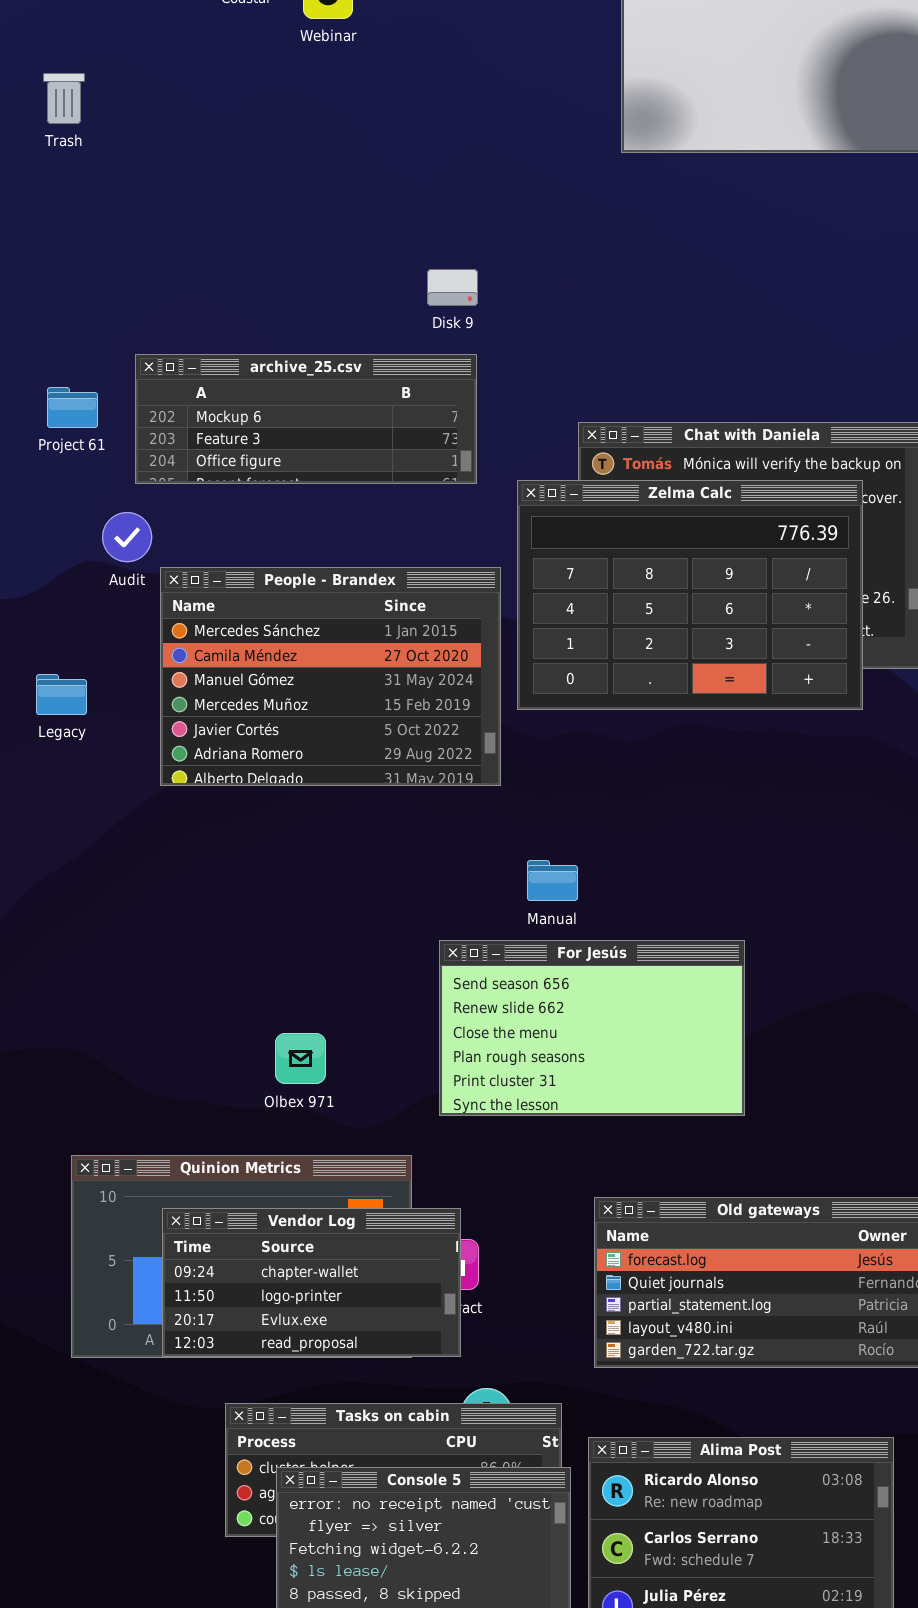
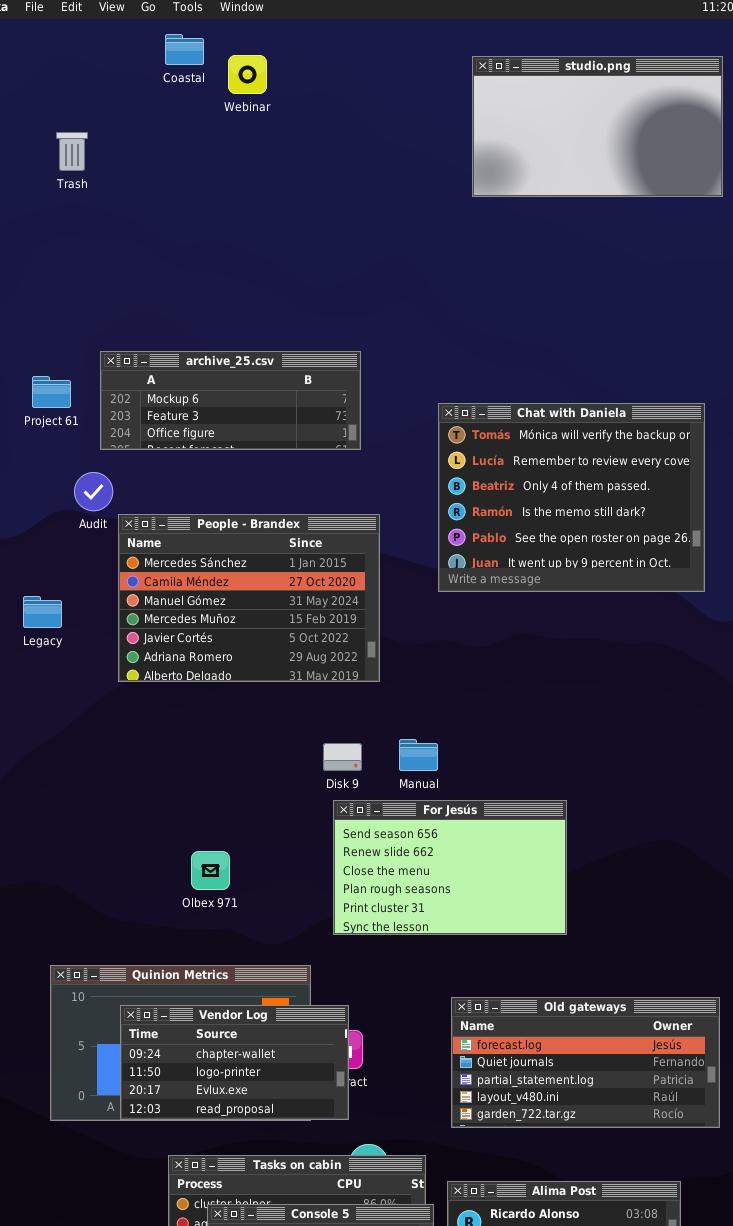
Trash: [43,73,85,124] -> [56,132,88,171], moved
Disk 9: [427,269,478,306] -> [323,743,362,771], moved
Zelma Calc: [517,480,863,710] -> none, closed
Olbex 971: [275,1033,326,1084] -> [191,851,230,890], moved

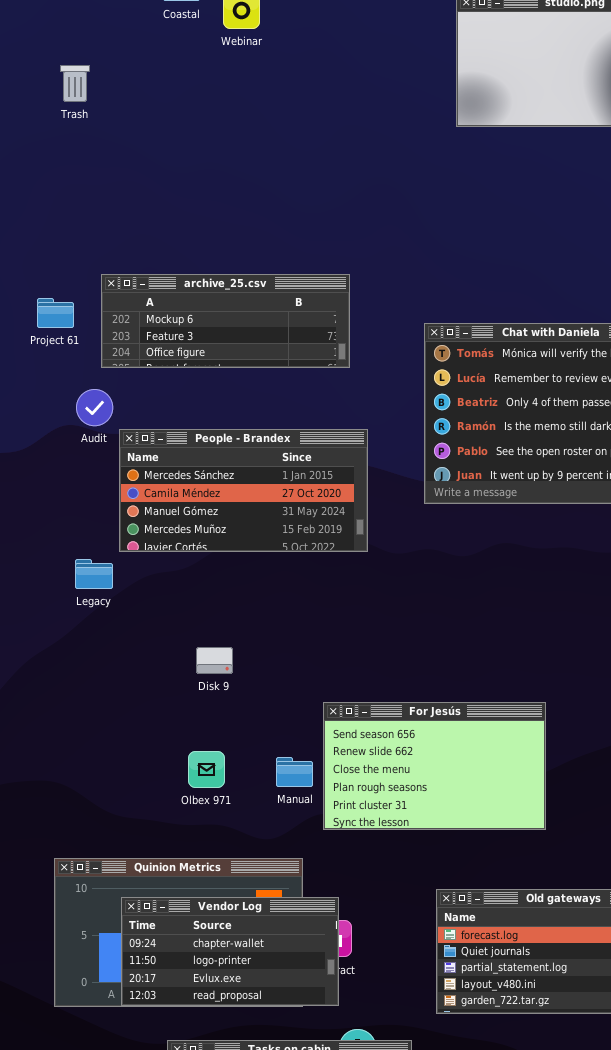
People - Brandex: [118,514,380,682] -> [119,429,368,552], resized
Legacy: [23,596,62,628] -> [75,559,113,589], moved
Manual: [399,739,438,771] -> [276,757,313,787], moved
Disk 9: [323,743,362,771] -> [196,647,233,674], moved

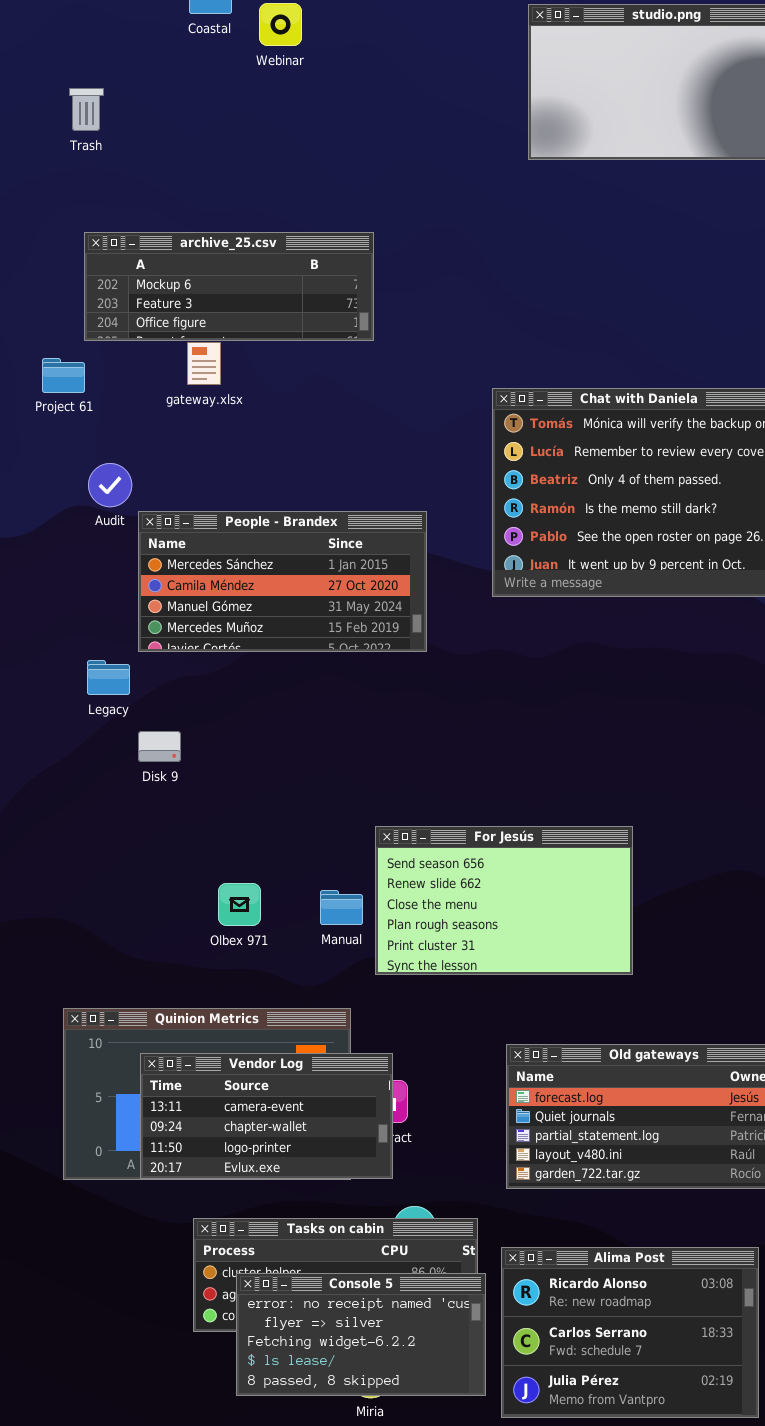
archive_25.csv: [101,274,350,368] -> [84,232,374,341], moved
Disk 9: [196,647,233,674] -> [138,731,181,762], moved
Vendor Log: [121,897,339,1006] -> [140,1053,393,1179], scrolled up 1 row

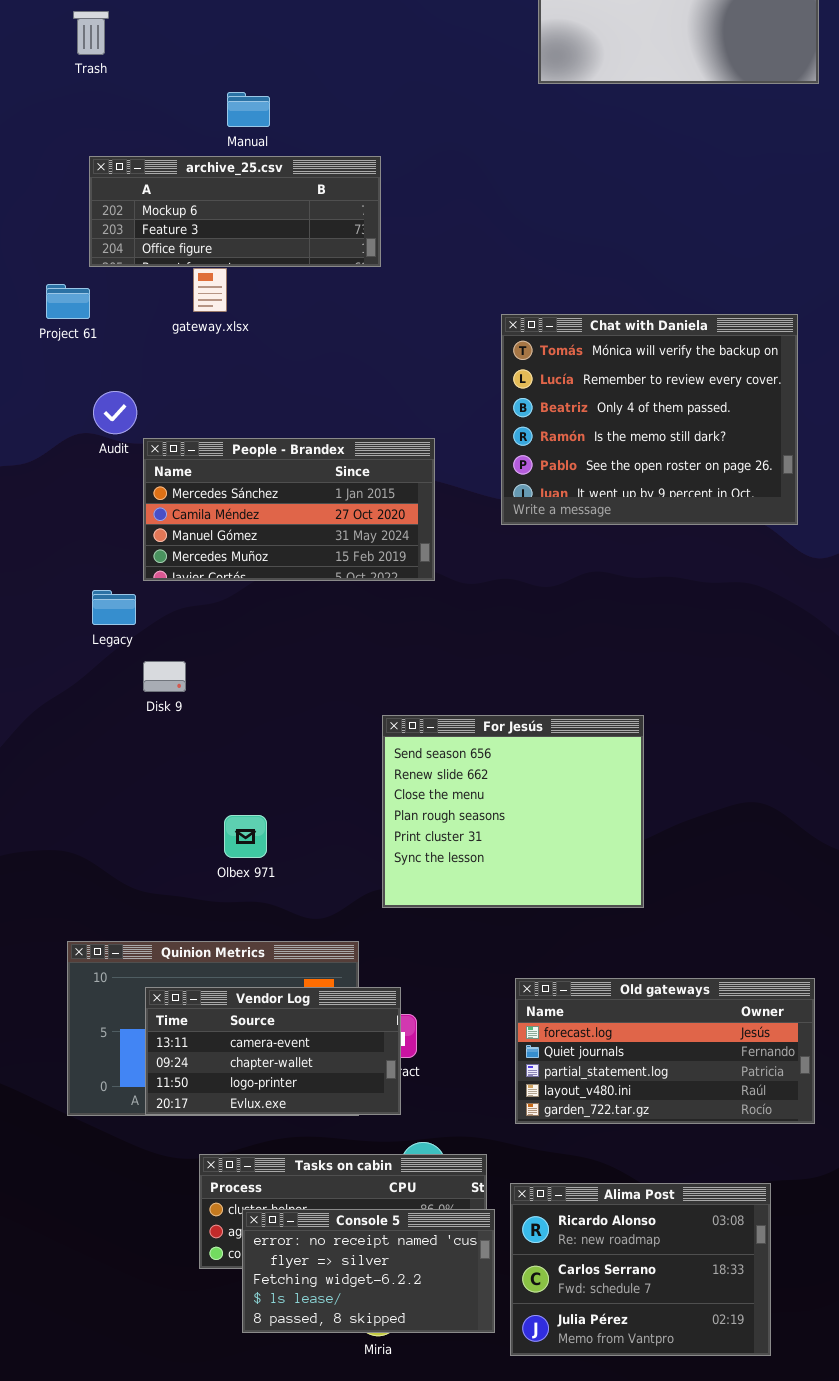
For Jesús: [375,826,633,975] -> [382,715,644,908], resized
Manual: [320,890,363,925] -> [227,92,270,127], moved

